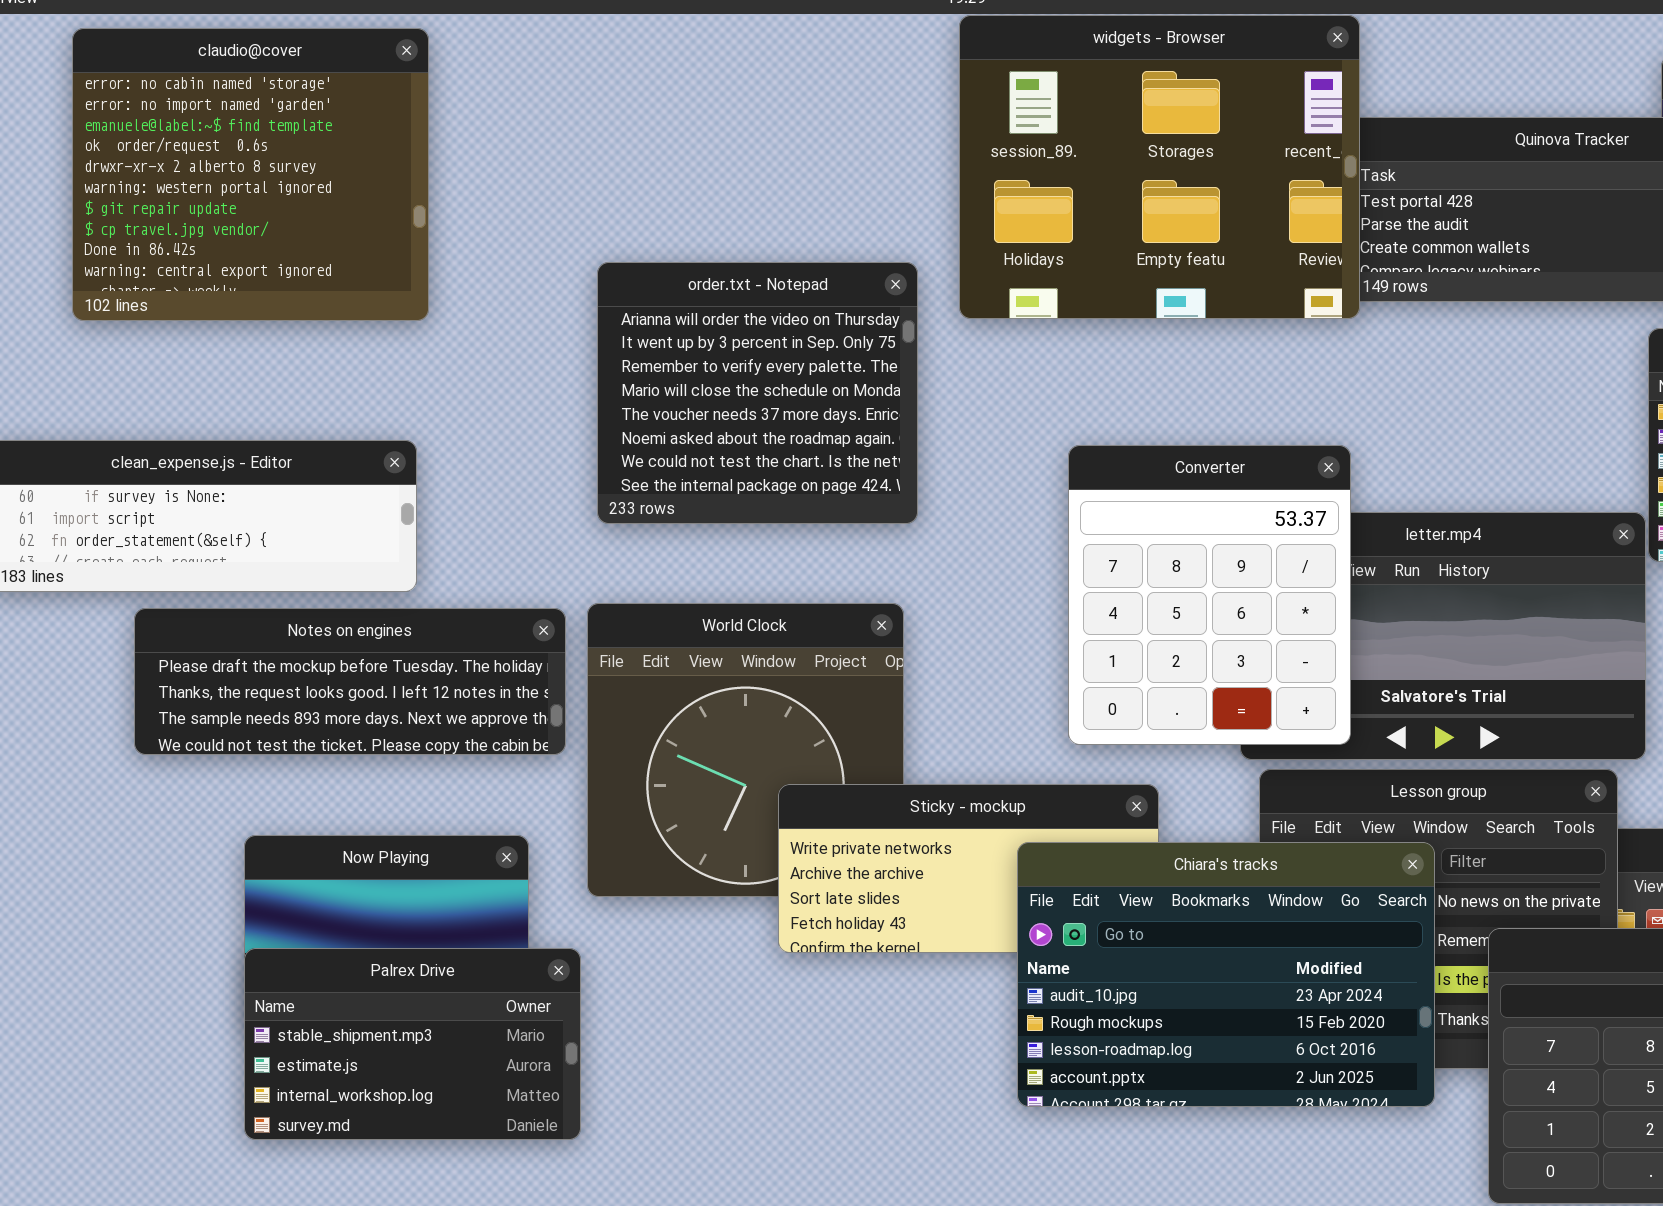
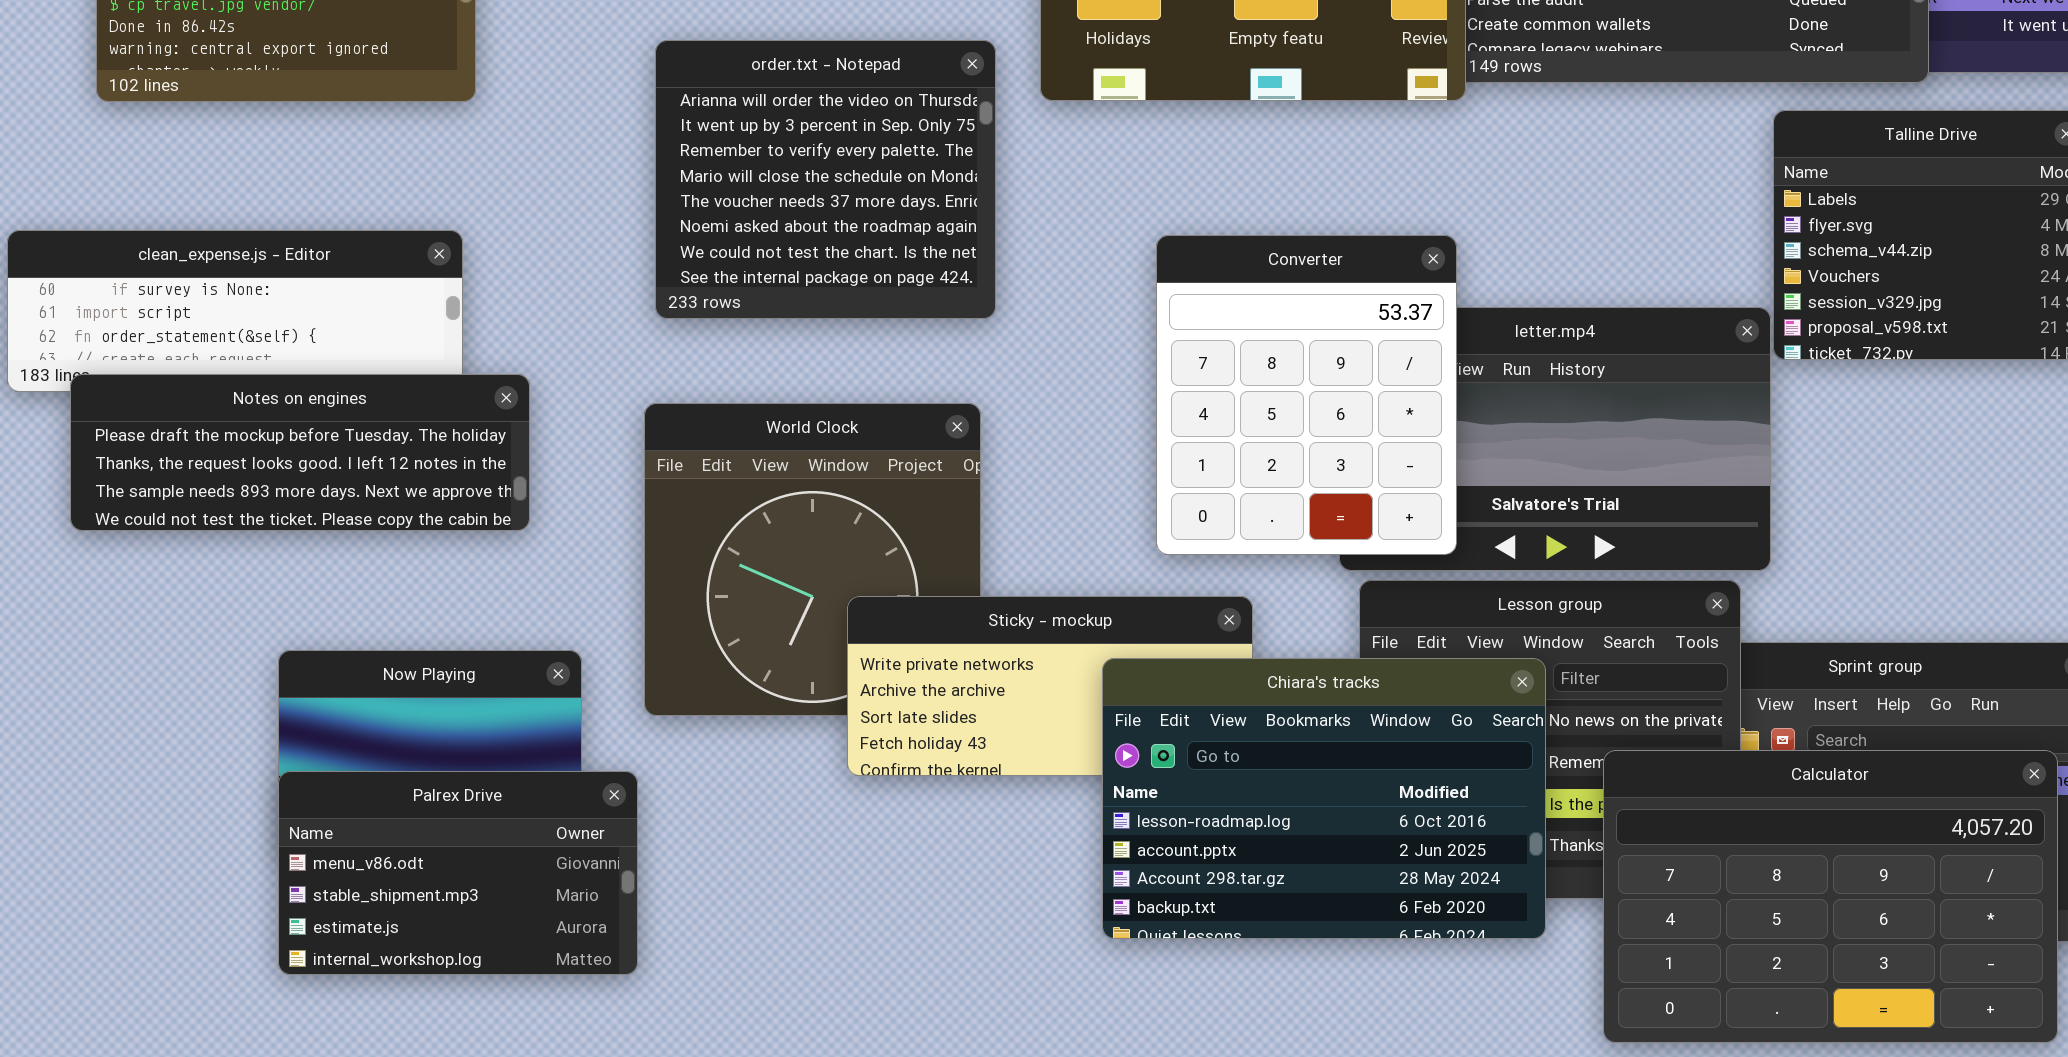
Notes on engines: [134,608,566,755] -> [70,374,530,531], moved
Chiara's tracks: [1017,842,1435,1107] -> [1102,658,1546,939], scrolled down 2 rows
Palrex Drive: [244,948,581,1140] -> [278,771,638,975], scrolled up 1 row

